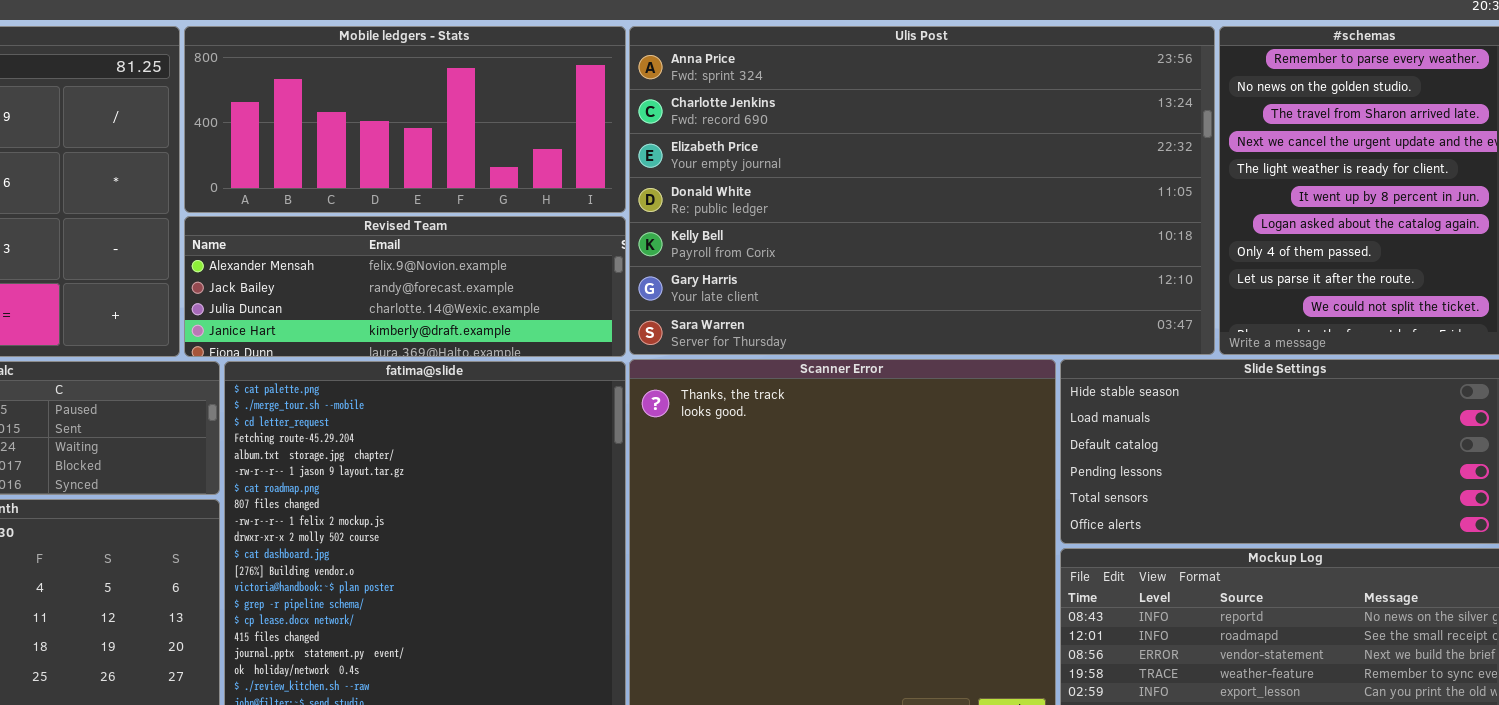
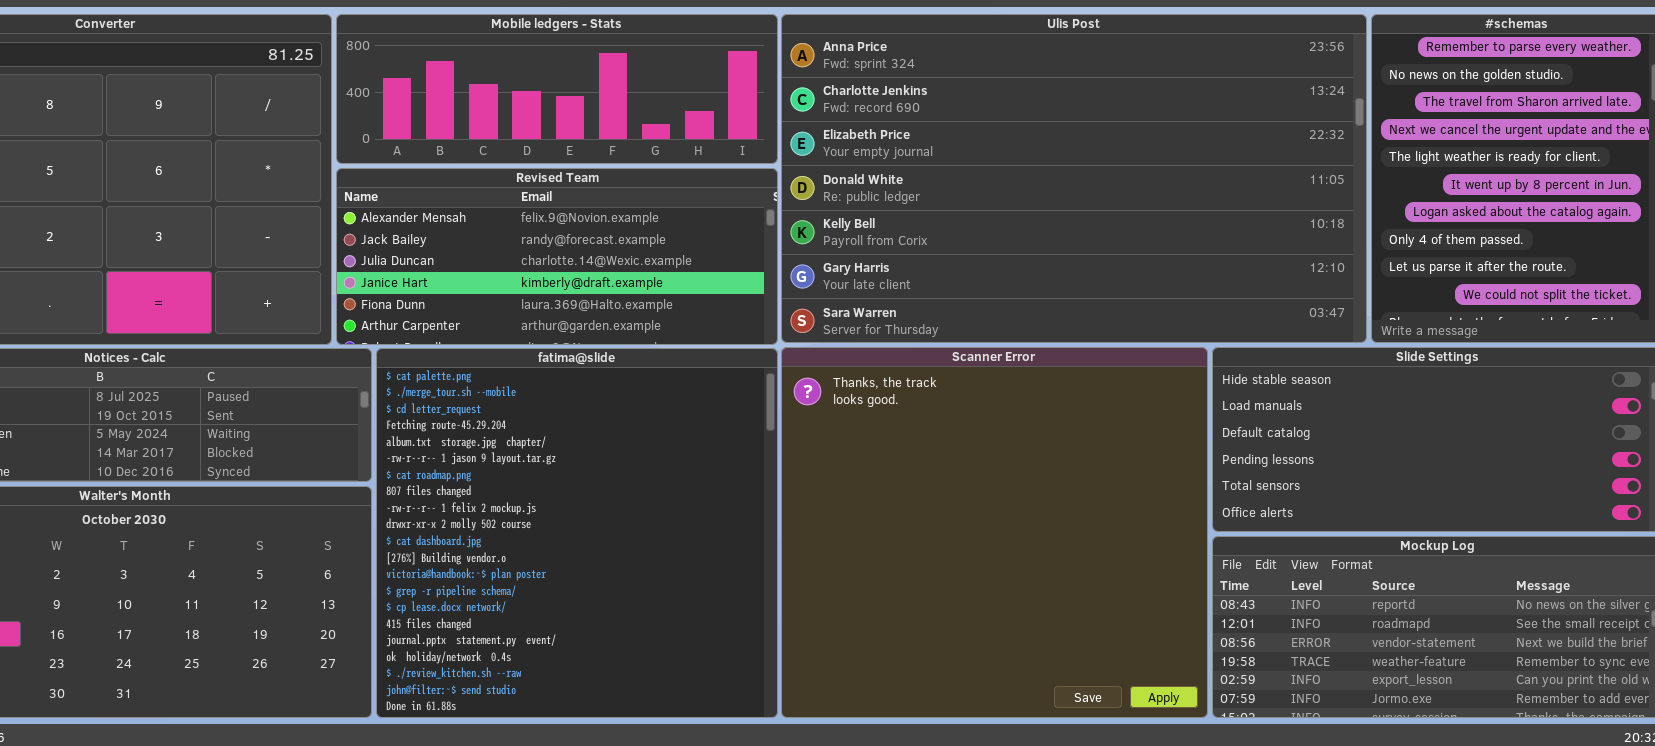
Mobile ledgers - Stats: [184,26,626,213] -> [336,14,778,164], resized
Revised Team: [184,216,626,357] -> [336,168,778,345], resized

